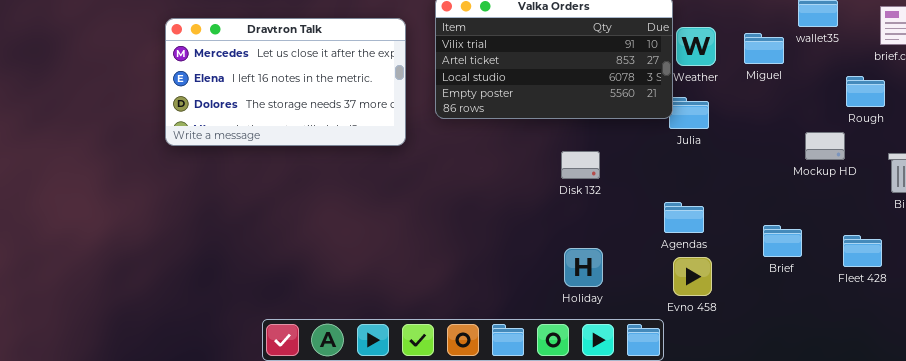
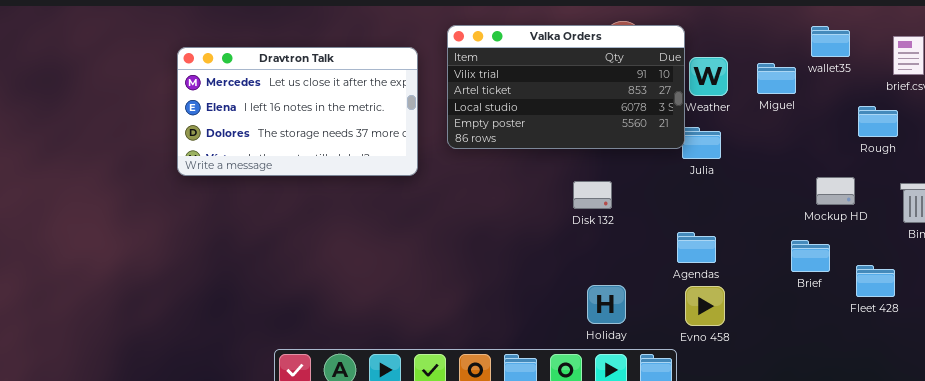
Mockup HD: [805,132,845,160] -> [816,177,855,205], moved
Brief: [763,225,802,257] -> [791,240,830,272], moved
Holiday: [564,248,603,287] -> [587,285,626,324], moved

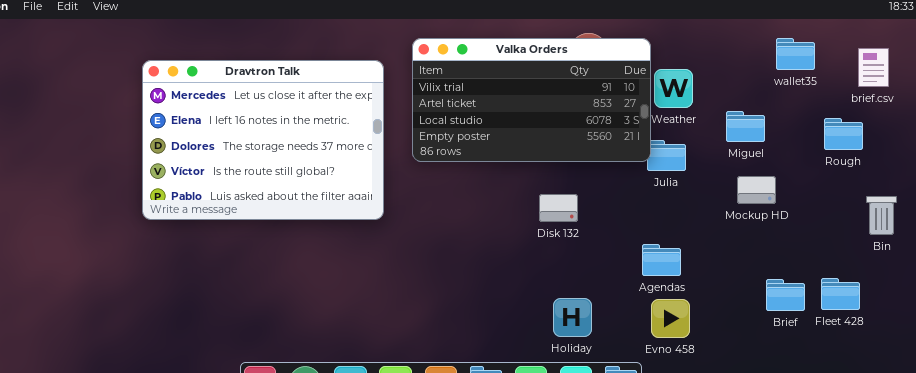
Dravtron Talk: [177,47,418,176] -> [142,60,384,220], resized
Miguel: [757,63,796,94] -> [726,111,765,142], moved
Mockup HD: [816,177,855,205] -> [737,176,776,204], moved
Brief: [791,240,830,272] -> [766,279,805,311], moved

